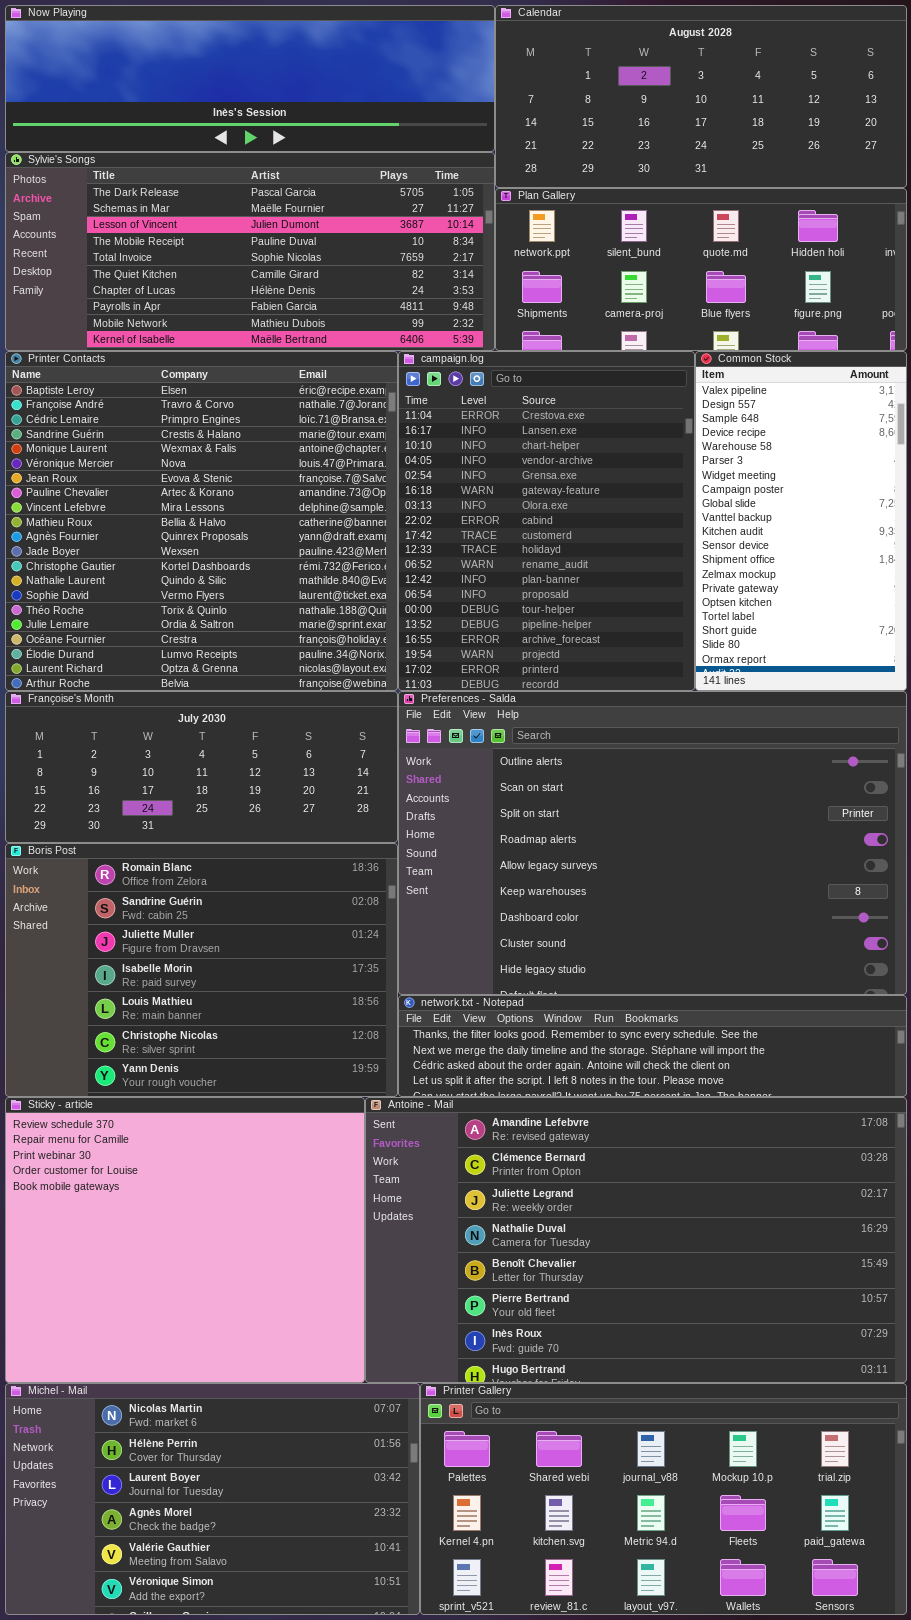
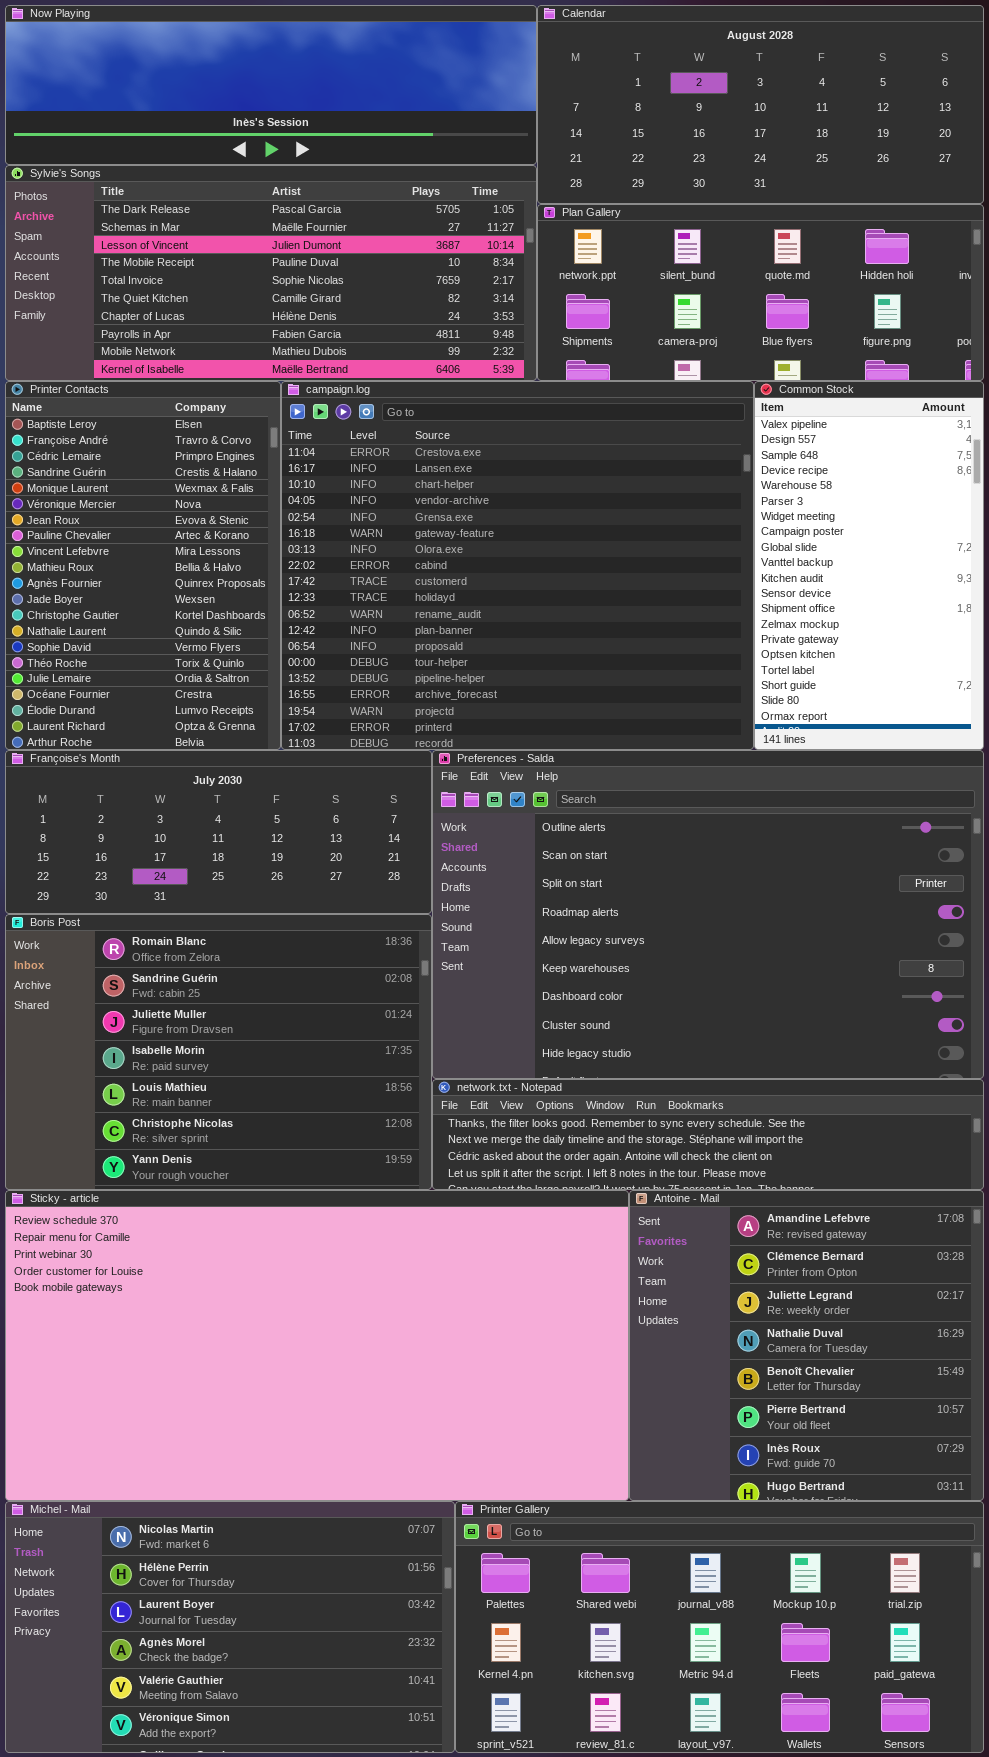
Printer Contacts: [5,351,398,691] -> [5,381,281,750], resized
campaign.log: [398,351,695,691] -> [281,381,754,750], resized
Sticky - article: [5,1097,365,1383] -> [5,1190,629,1501], resized
Antoine - Mail: [365,1097,907,1383] -> [629,1190,984,1501], resized

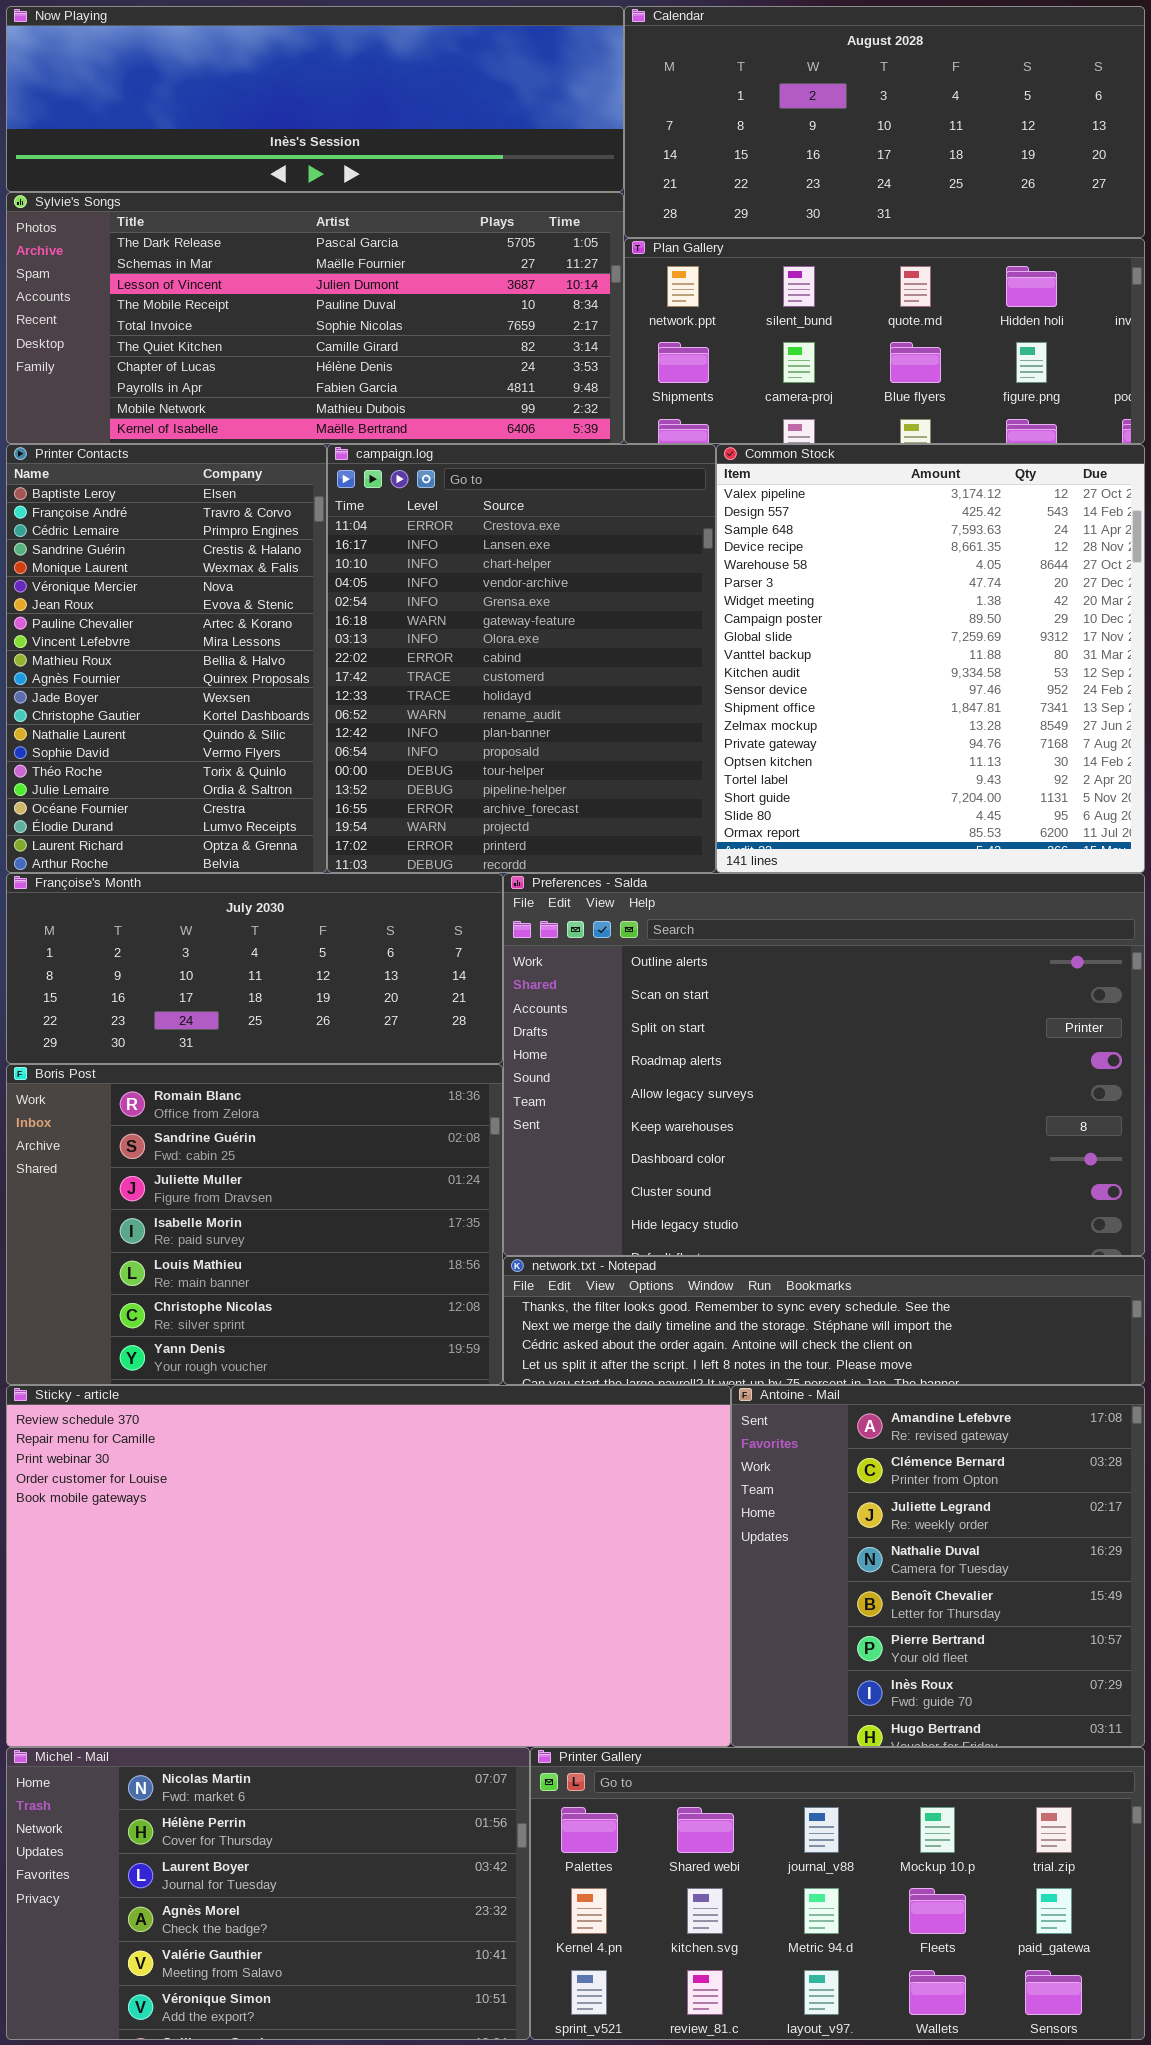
campaign.log: [281,381,754,750] -> [327,444,716,873], resized
Common Stock: [754,381,984,750] -> [716,444,1145,873], resized

